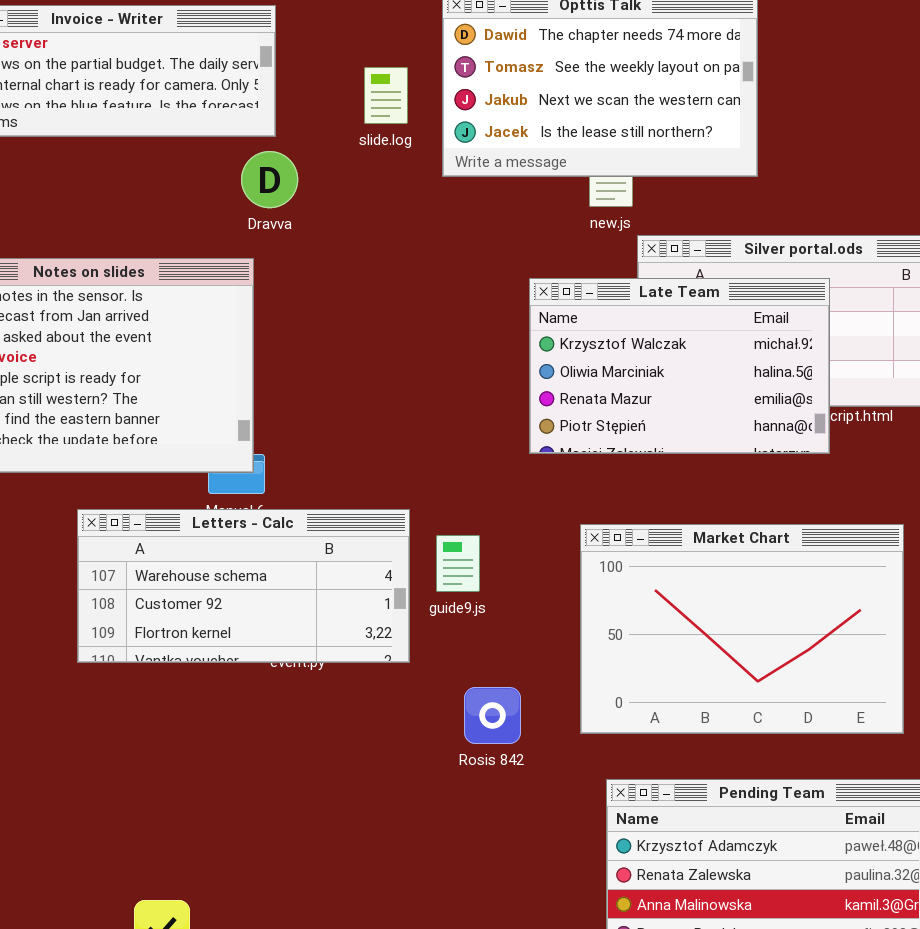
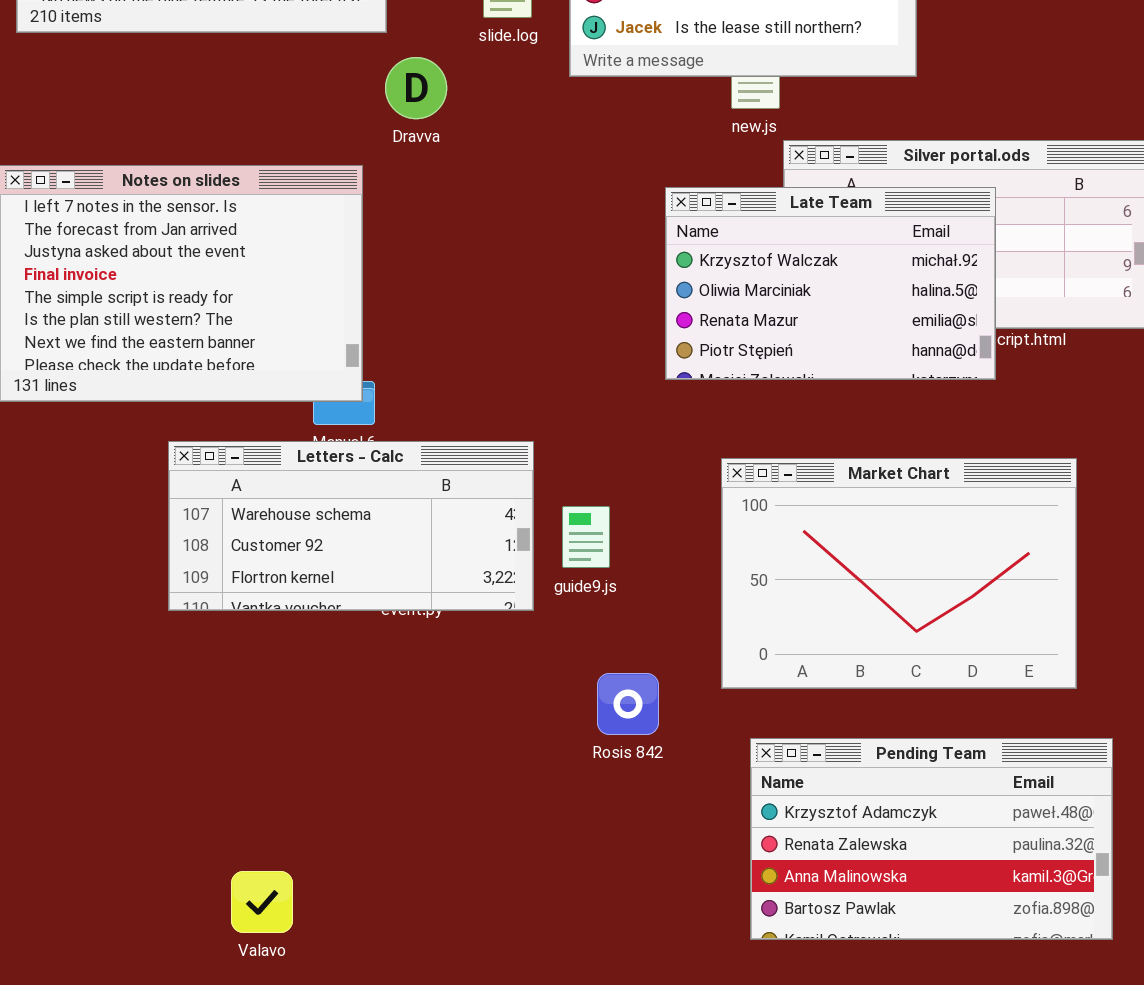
Dravva: [241,151,298,208] -> [385,57,447,119], moved
guide9.js: [436,535,480,592] -> [562,506,610,568], moved
Rosis 842: [464,687,521,744] -> [597,673,659,735], moved

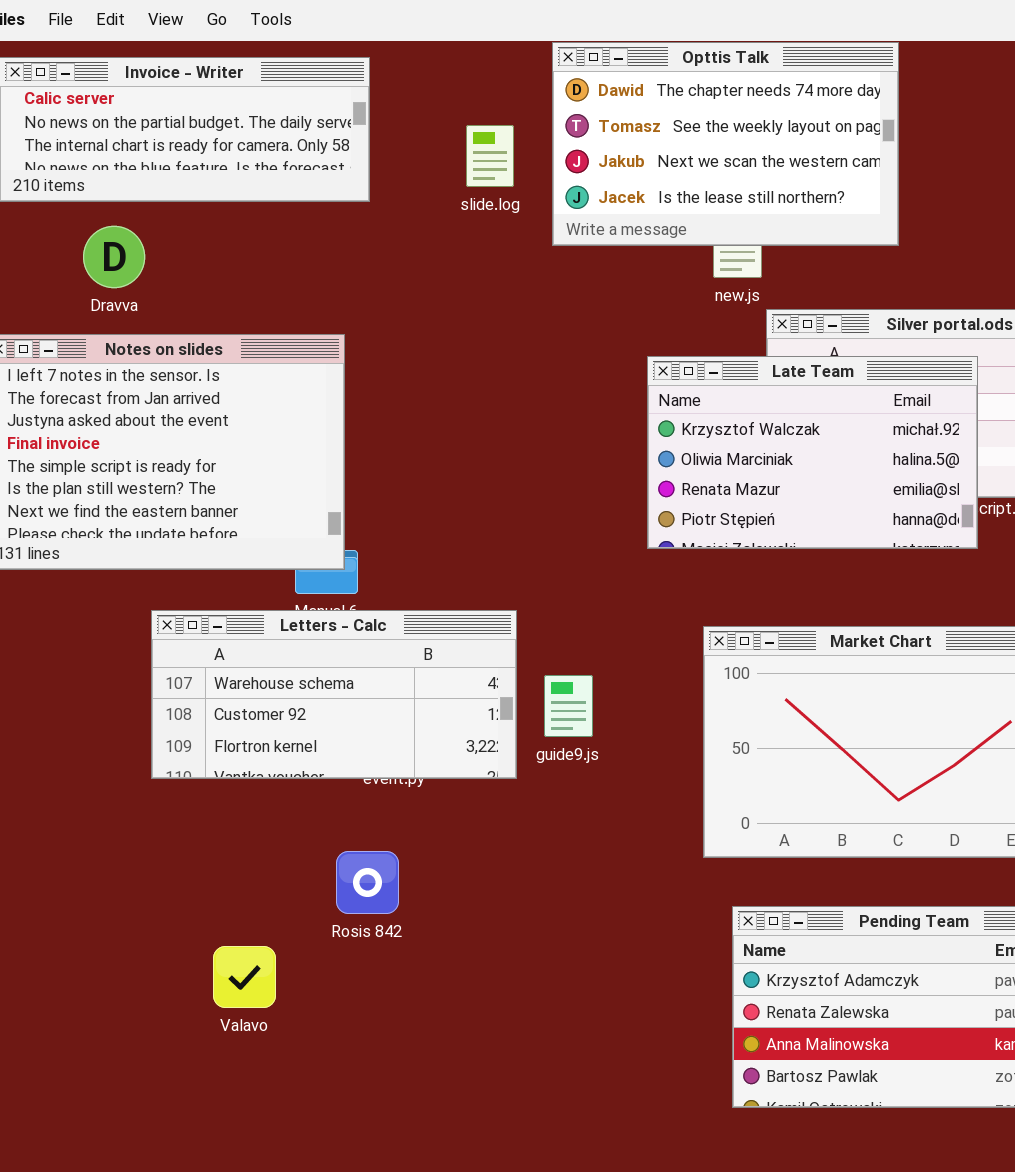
Dravva: [385,57,447,119] -> [83,226,145,288], moved
Rosis 842: [597,673,659,735] -> [336,851,399,914], moved
Valavo: [231,871,293,933] -> [213,946,276,1008], moved

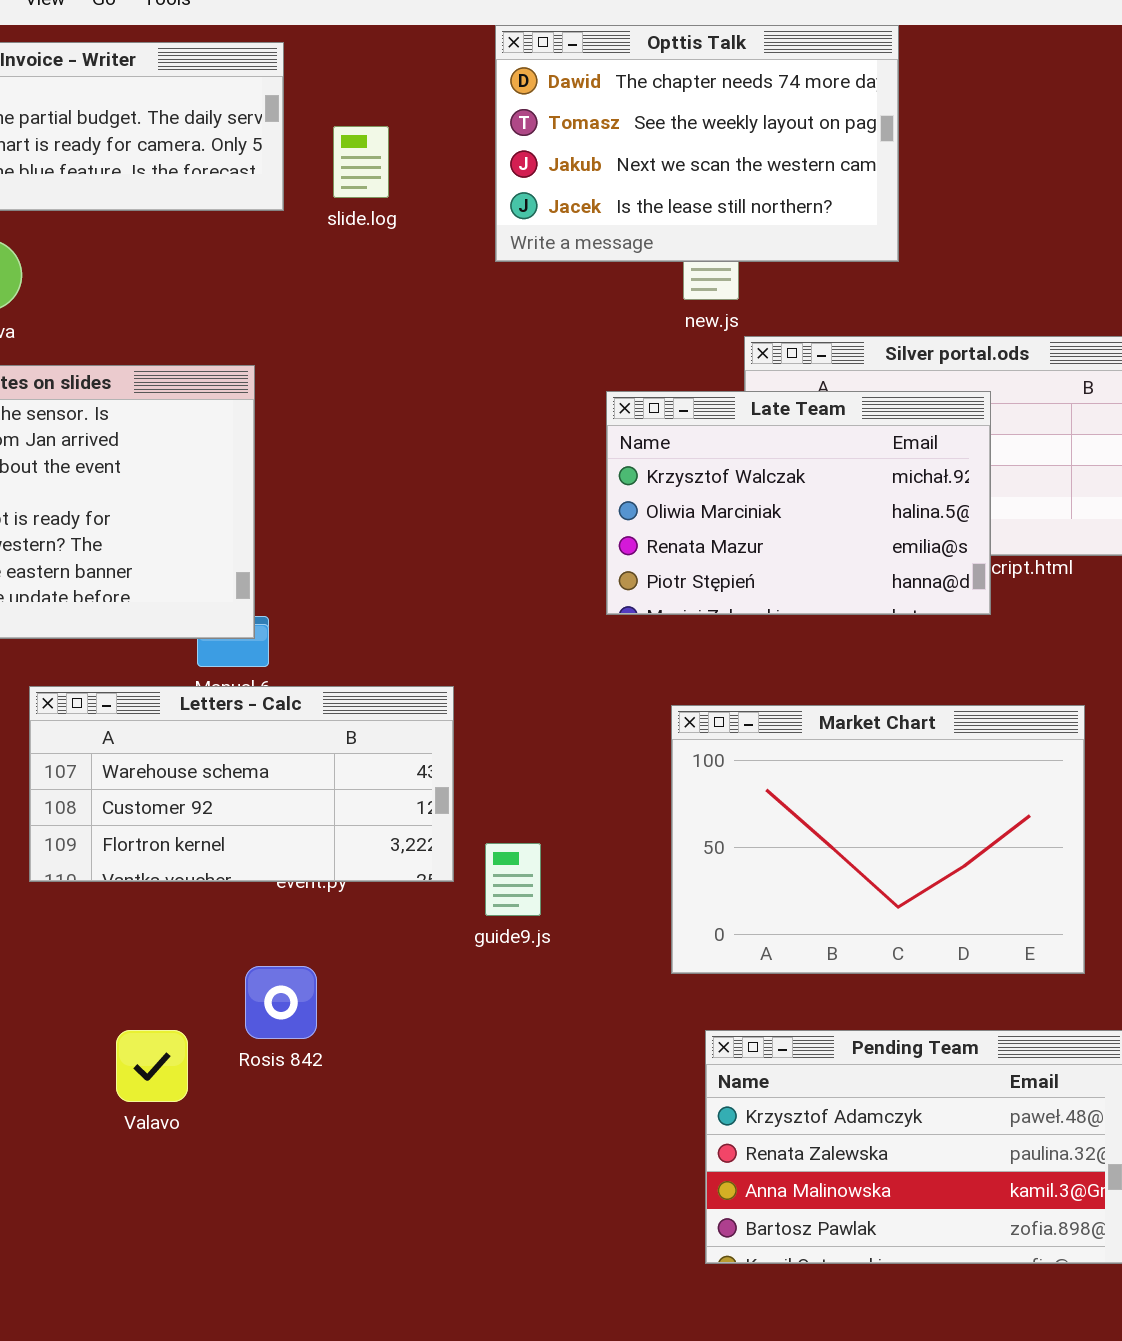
slide.log: [466,125,514,187] -> [333,126,389,198], moved
guide9.js: [544,675,593,737] -> [485,843,541,916], moved
Valavo: [213,946,276,1008] -> [116,1030,188,1102], moved

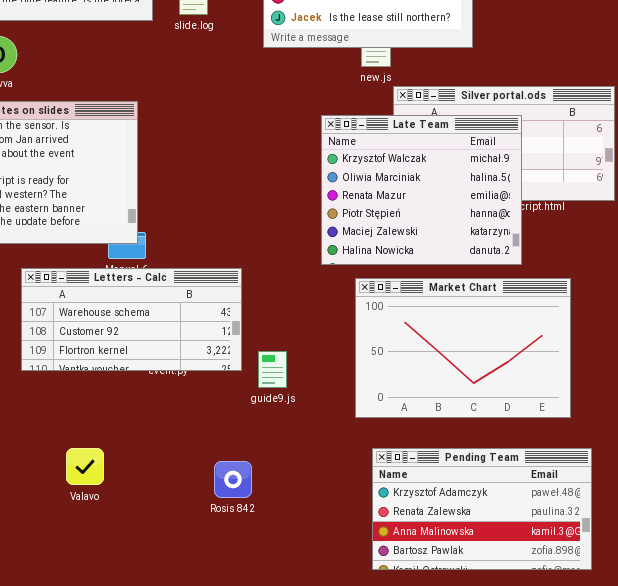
Late Team: [606,391,991,615] -> [321,115,522,265], resized
Rosis 842: [245,966,317,1039] -> [214,461,252,498], moved

